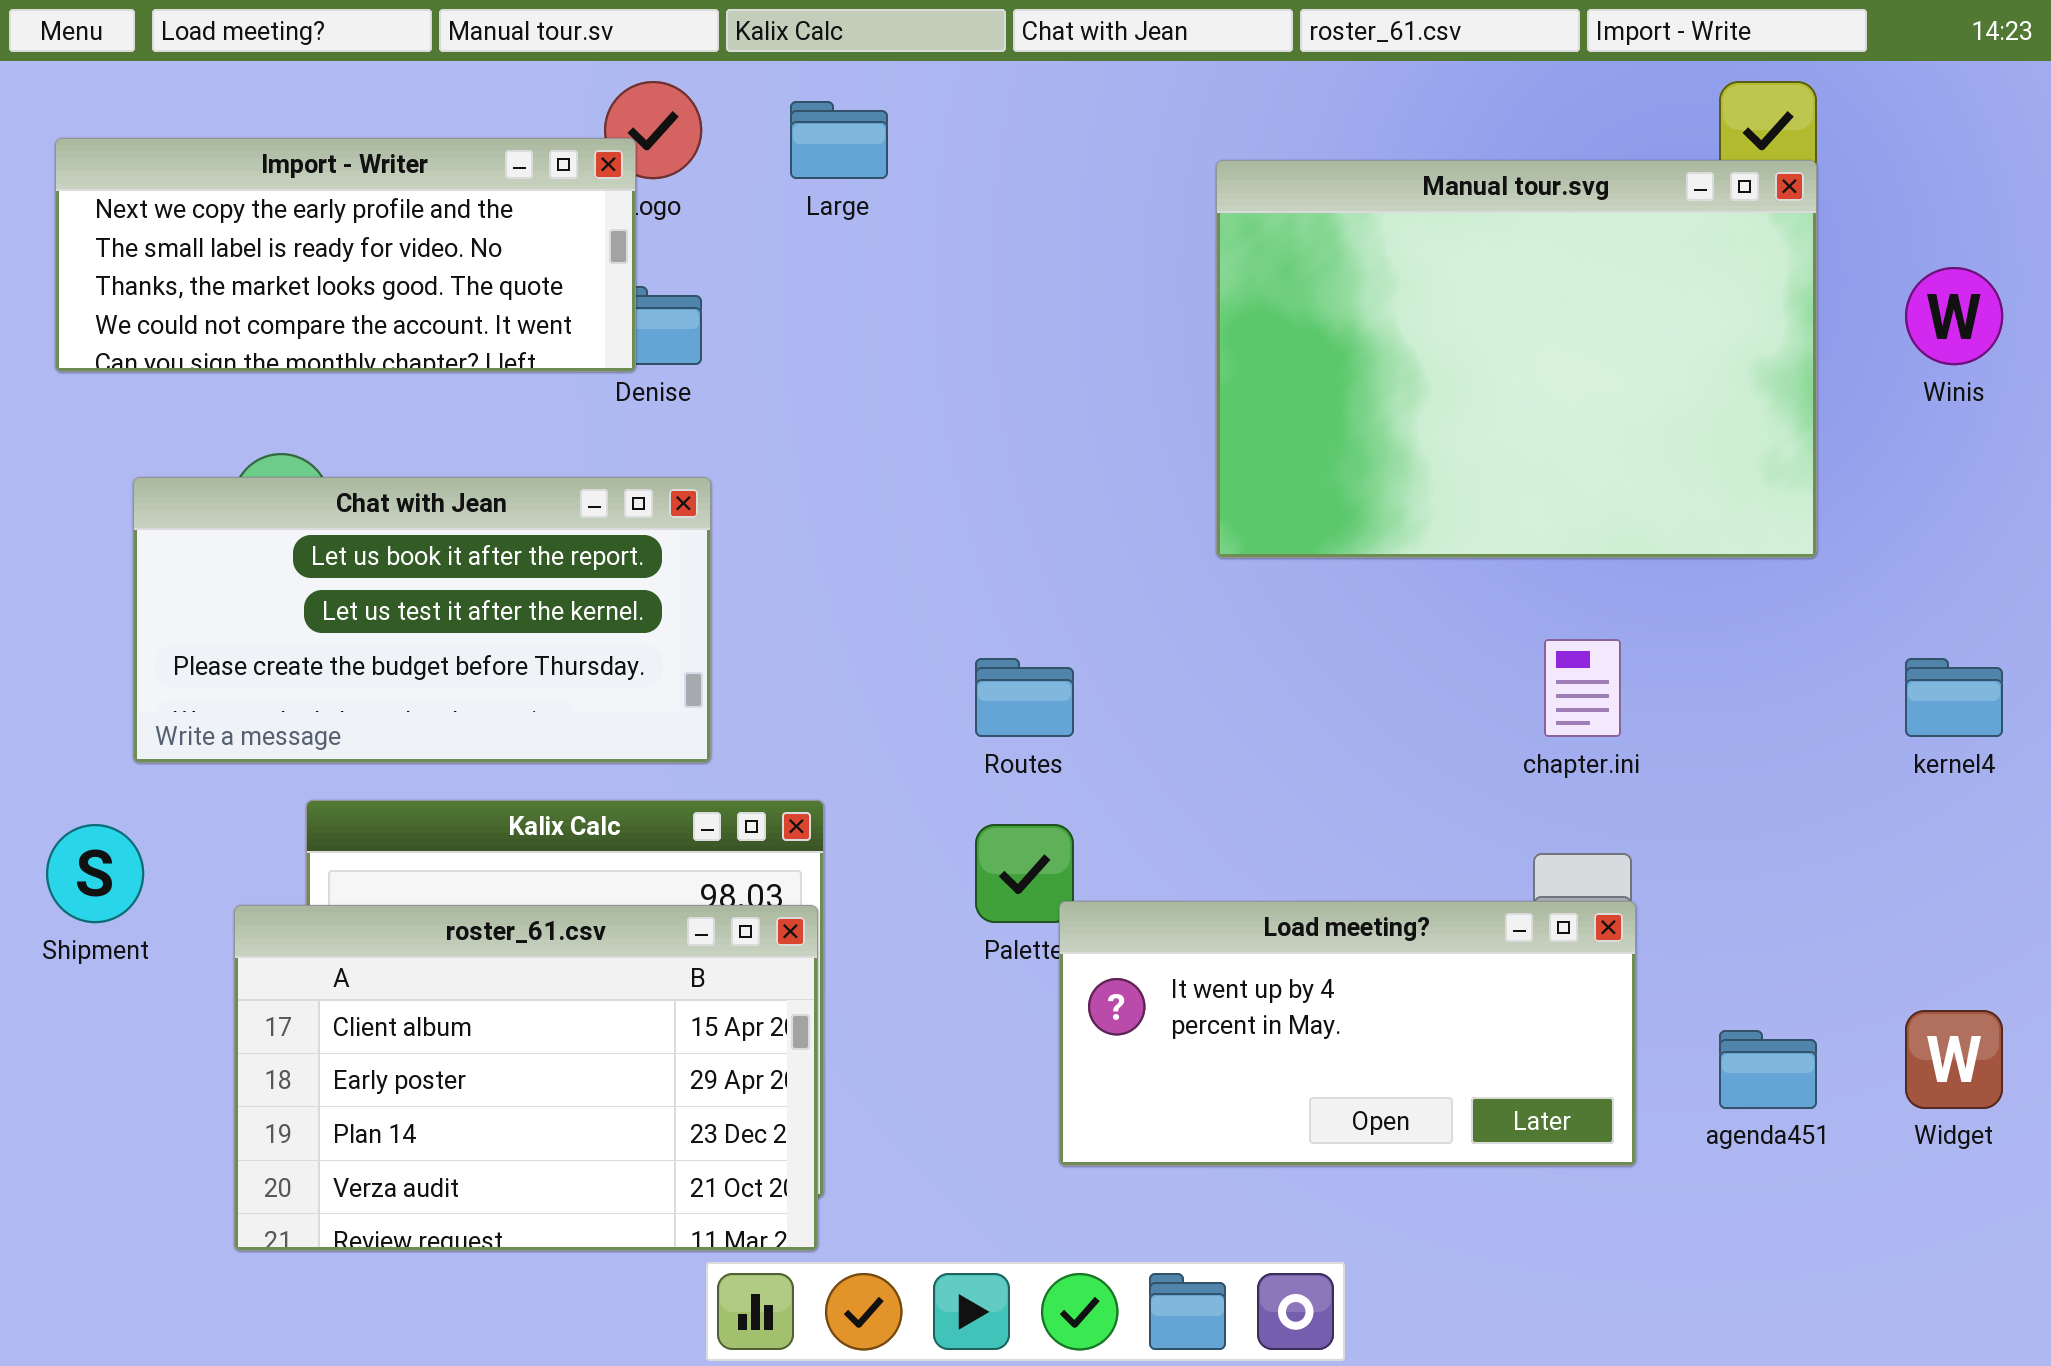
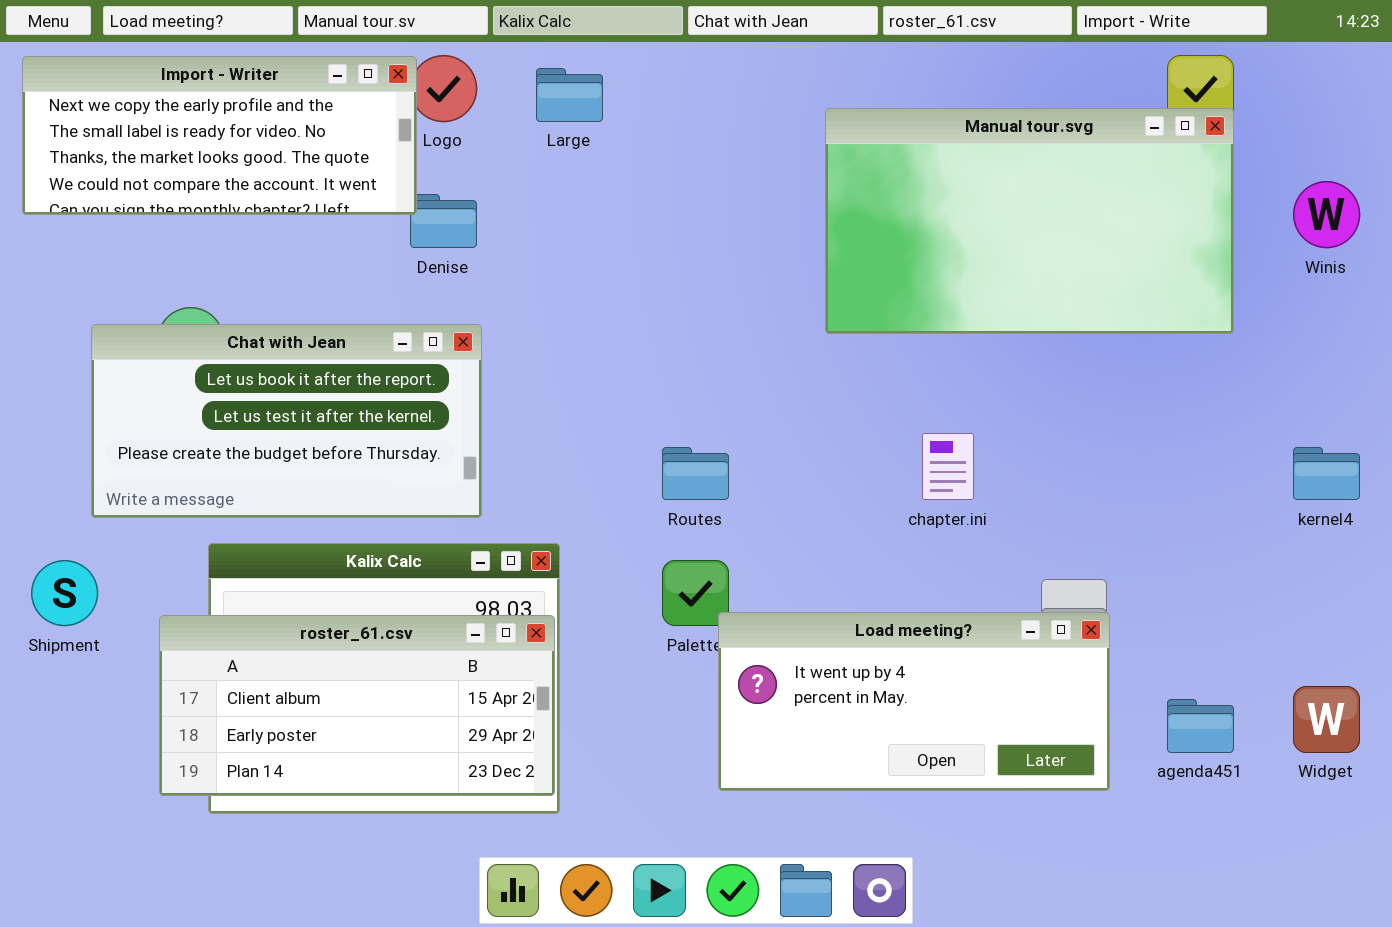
Import - Writer: [55,138,636,372] -> [22,56,417,215], moved
Manual tour.svg: [1216,160,1817,558] -> [825,108,1234,334], resized
chapter.ini: [1544,639,1621,737] -> [922,433,974,500], moved
roster_61.csv: [234,905,818,1251] -> [159,615,555,796], resized

